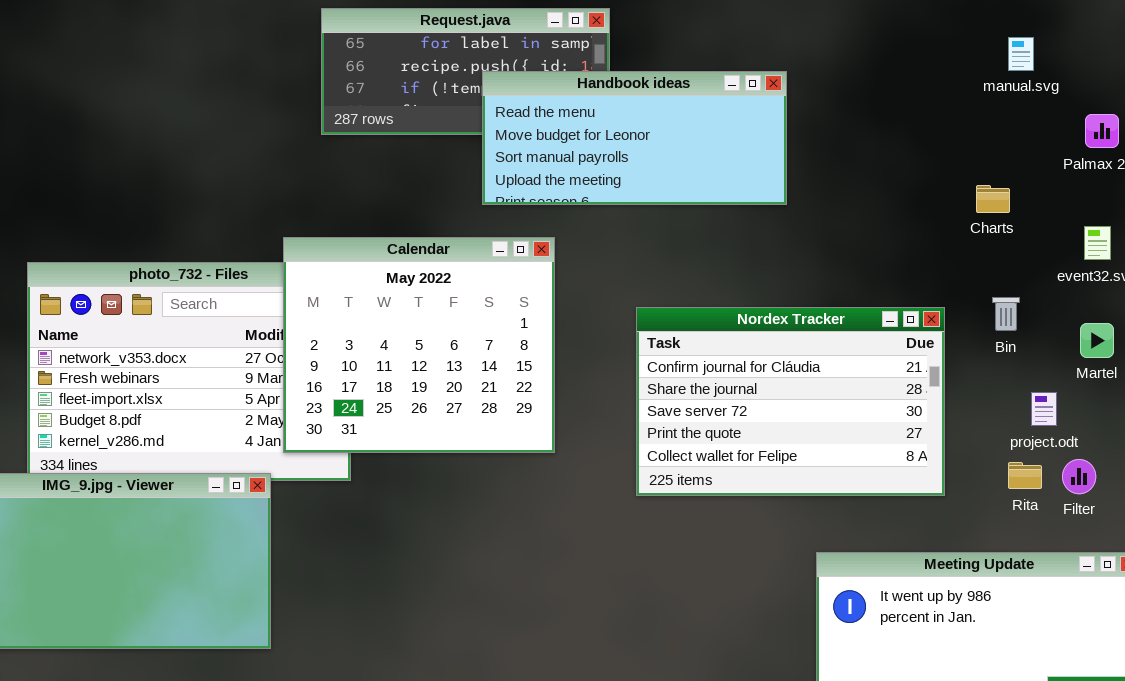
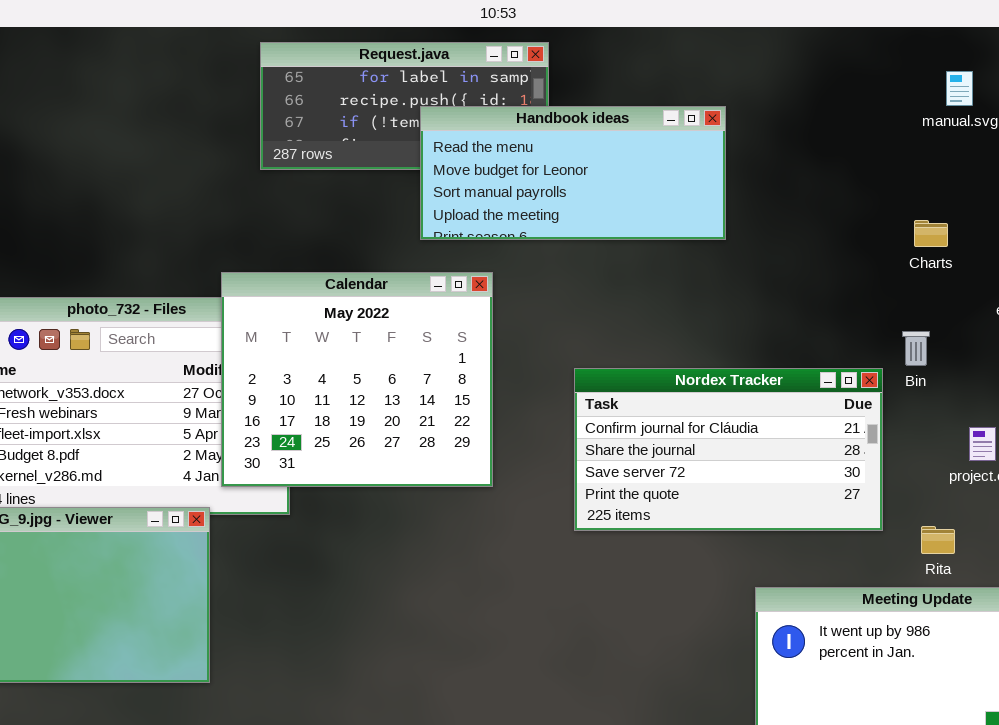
Bin: [992,297,1020,331] -> [902,331,930,366], moved
Nordex Tracker: [636,307,945,496] -> [574,368,883,531], resized
Rita: [1008,462,1042,489] -> [921,526,955,554], moved

